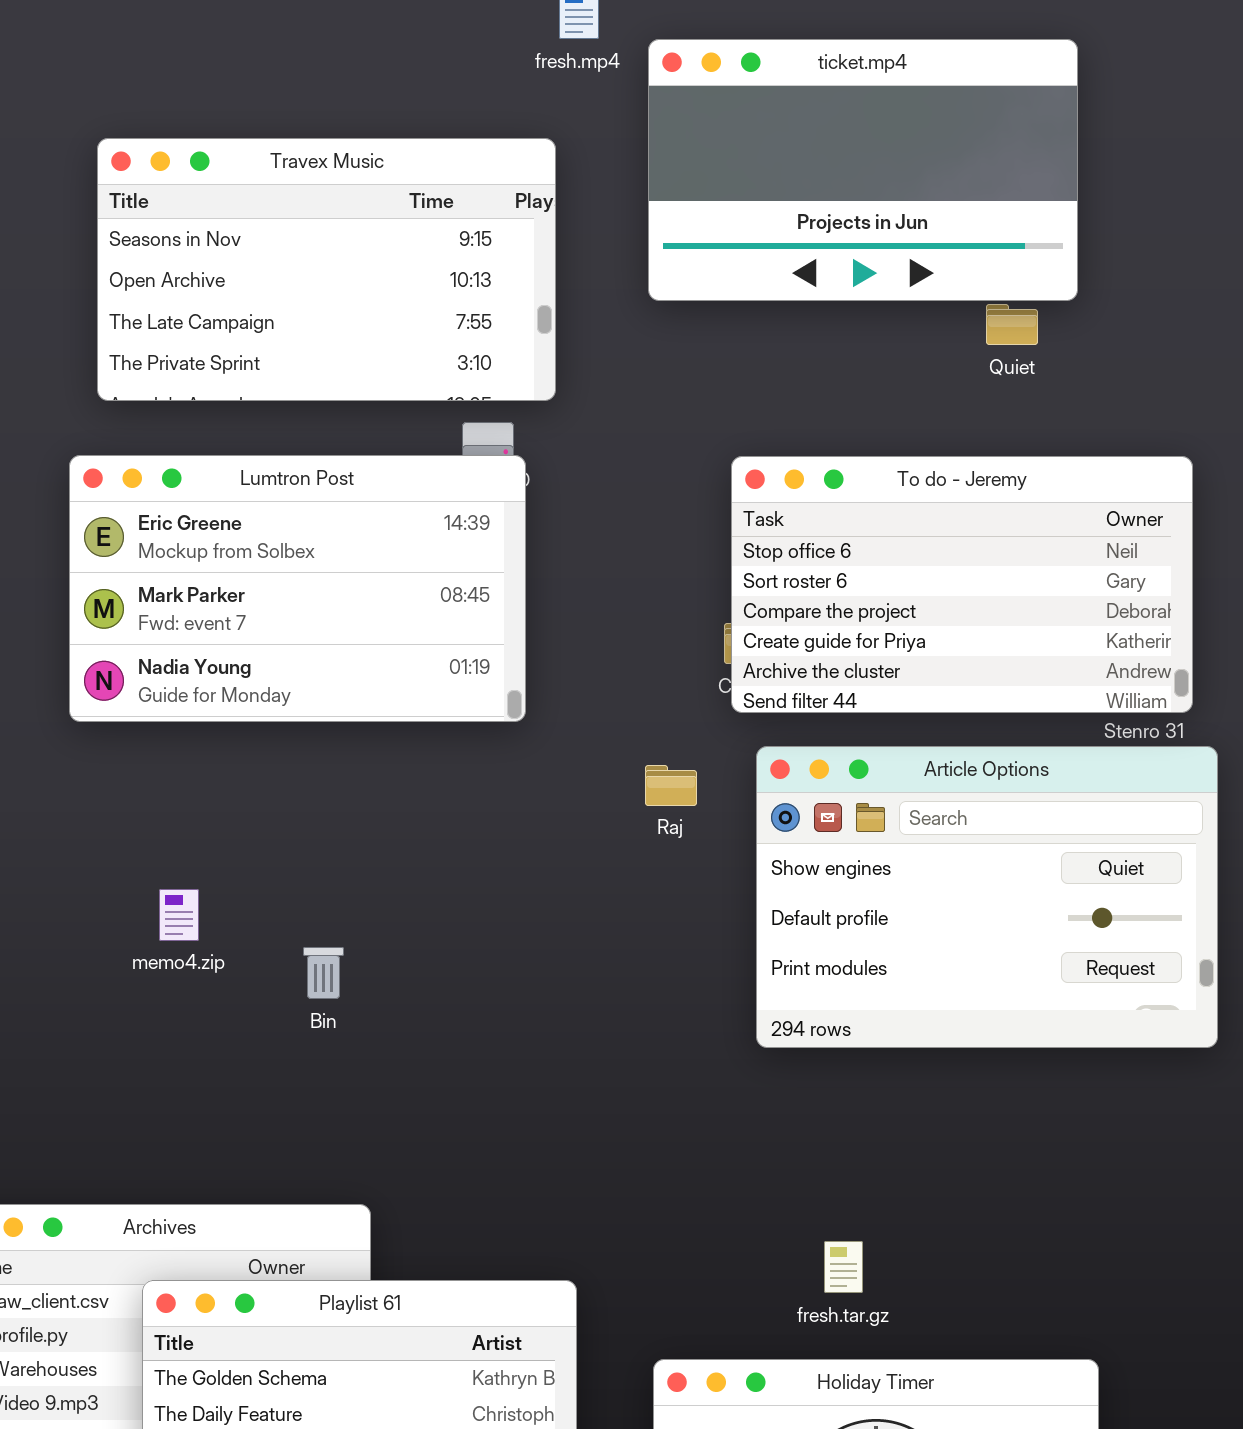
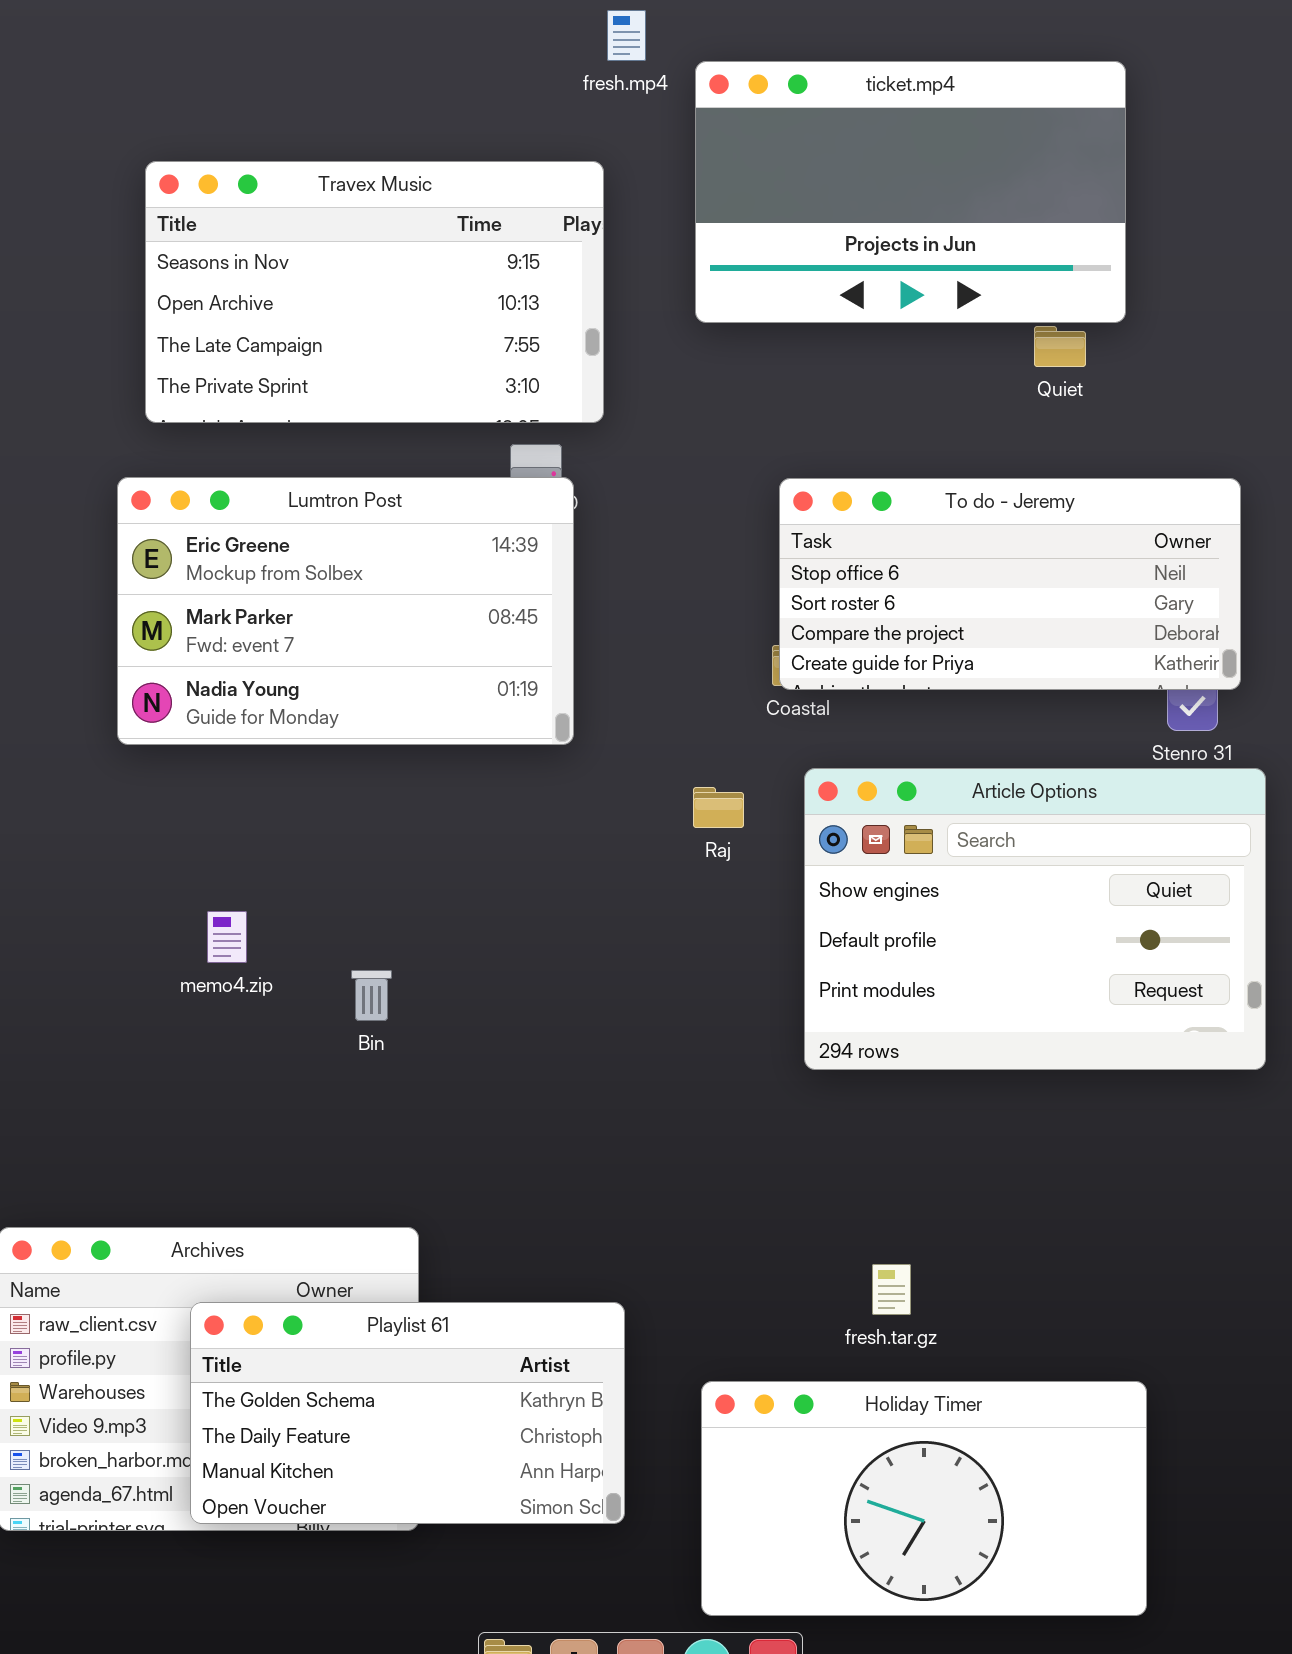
To do - Jeremy: [731,456,1193,713] -> [779,478,1241,690], resized

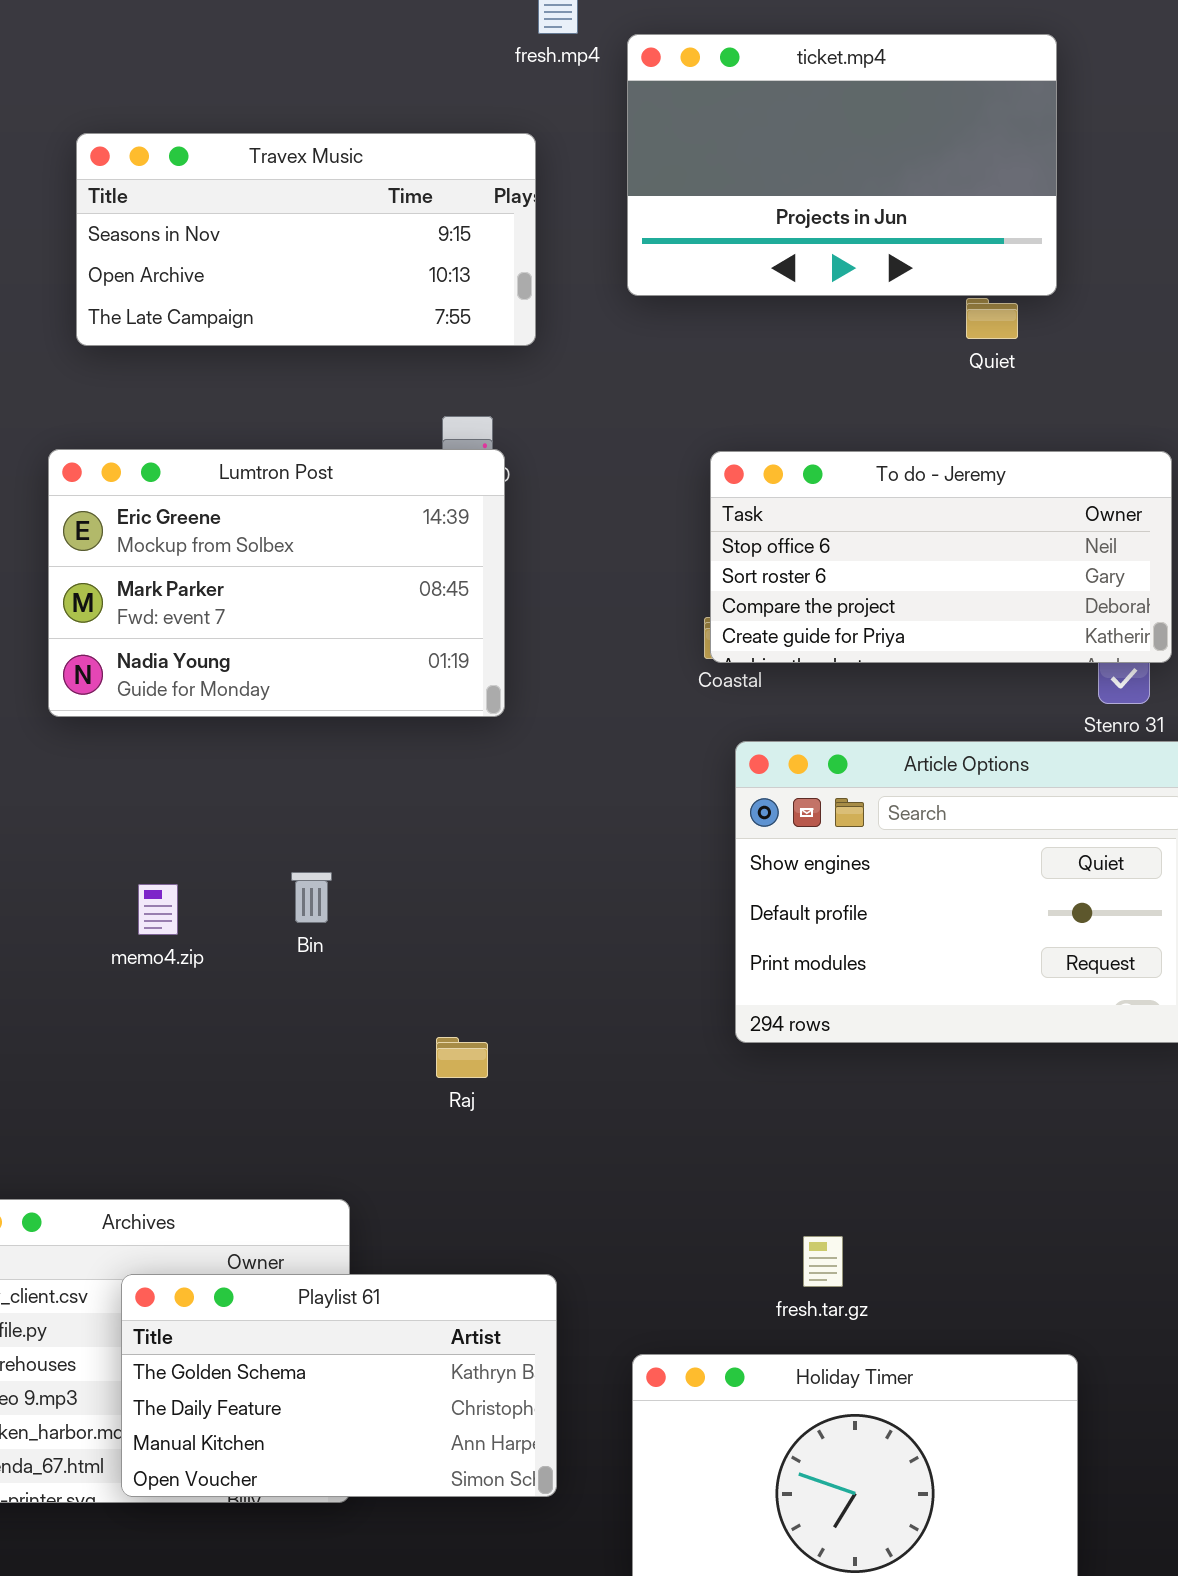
Travex Music: [145,161,604,423] -> [76,133,536,346], resized
Raj: [693,787,744,828] -> [436,1037,488,1078], moved
Bin: [351,970,392,1021] -> [291,872,332,923], moved

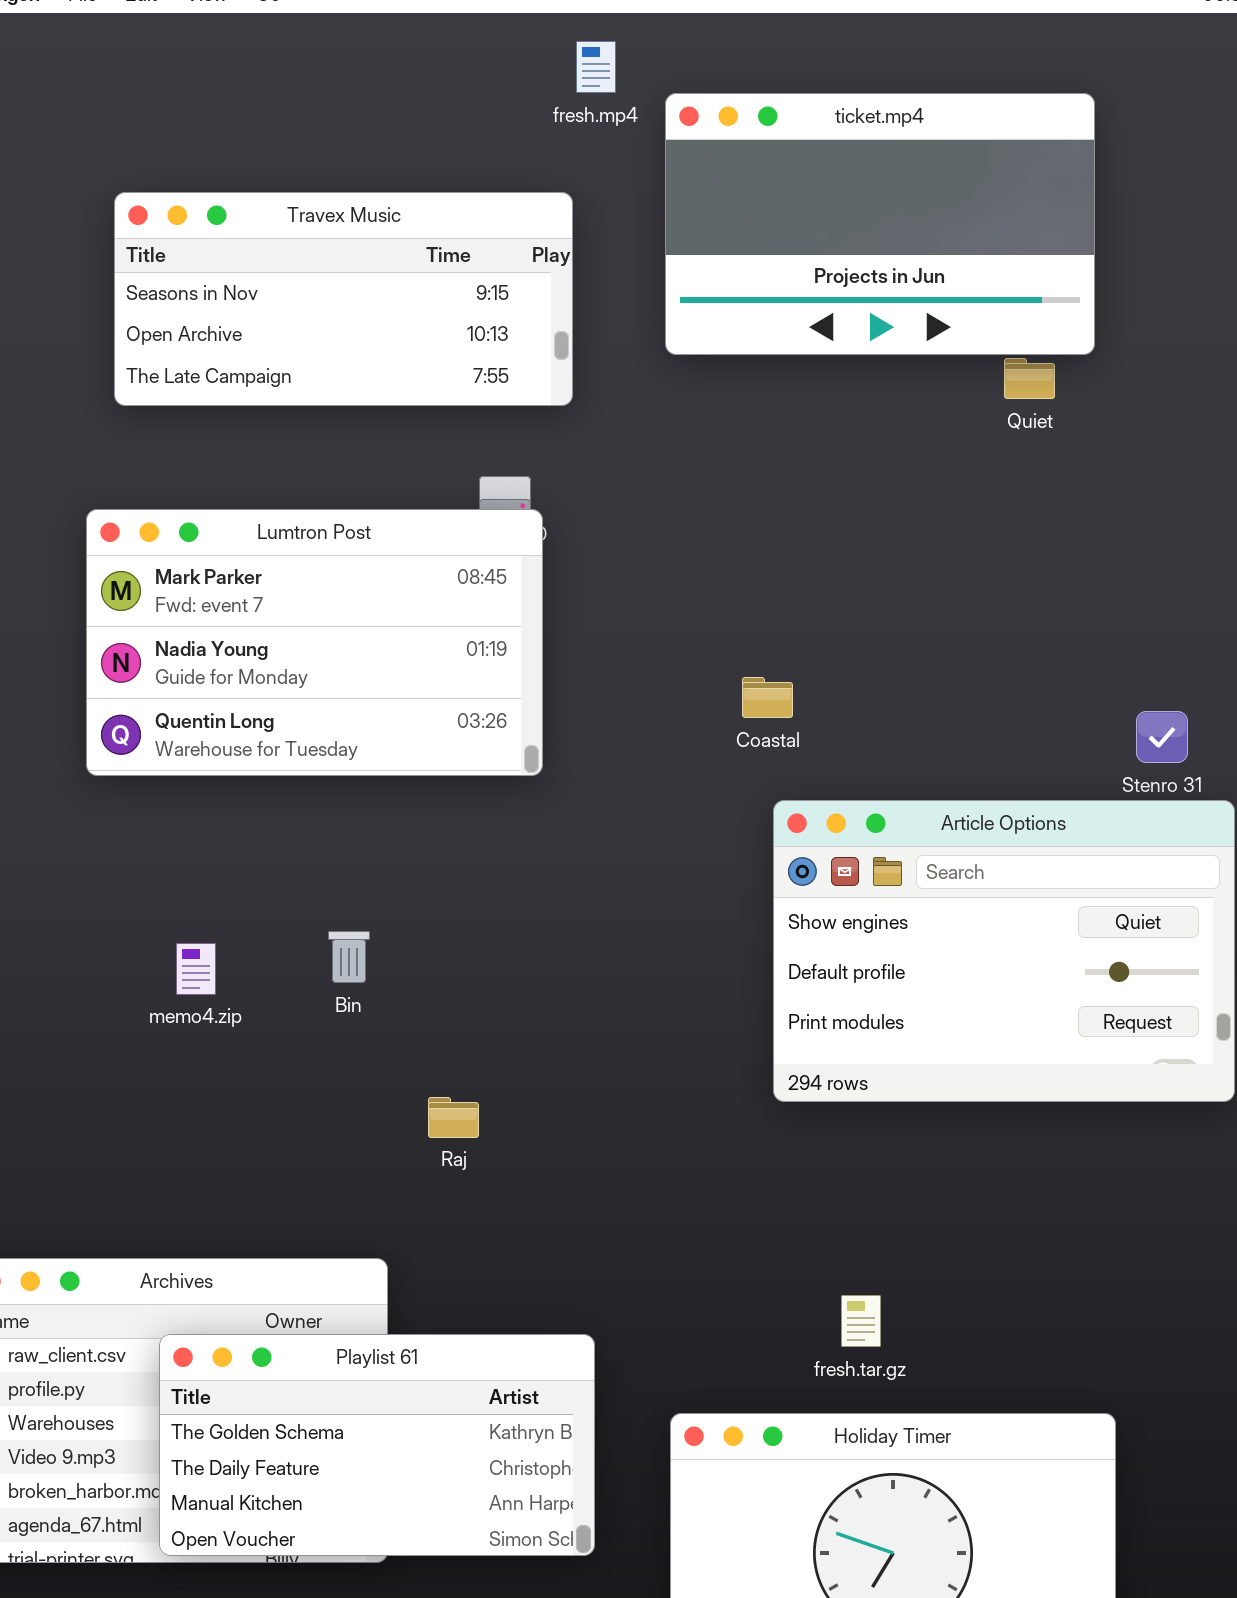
Lumtron Post: [48,449,505,717] -> [86,509,543,776], scrolled down 1 row
To do - Jeremy: [710,451,1172,663] -> none, closed
Raj: [436,1037,488,1078] -> [428,1097,479,1138], moved

